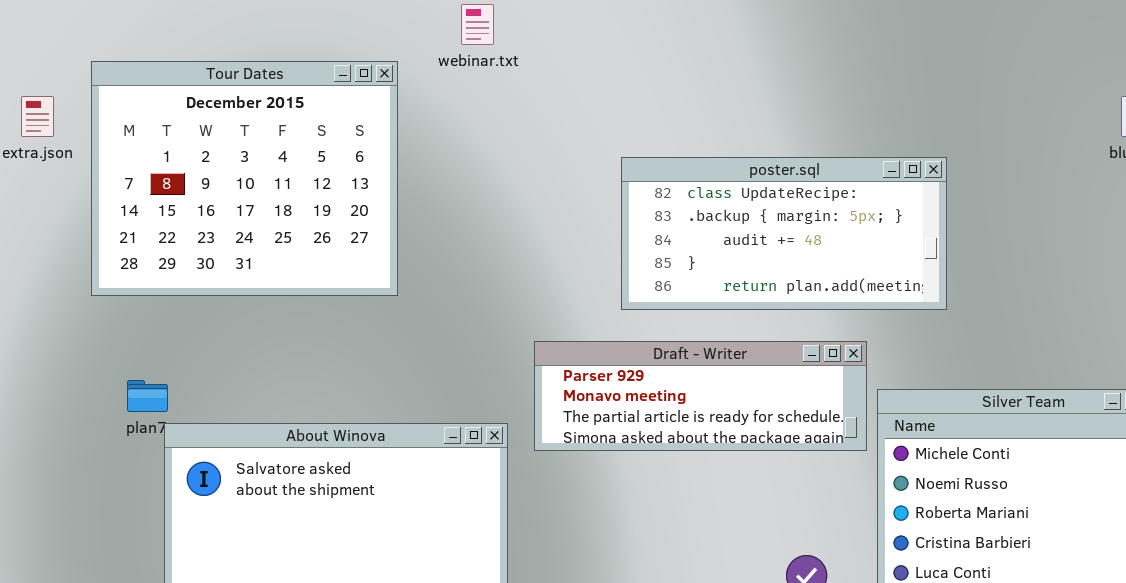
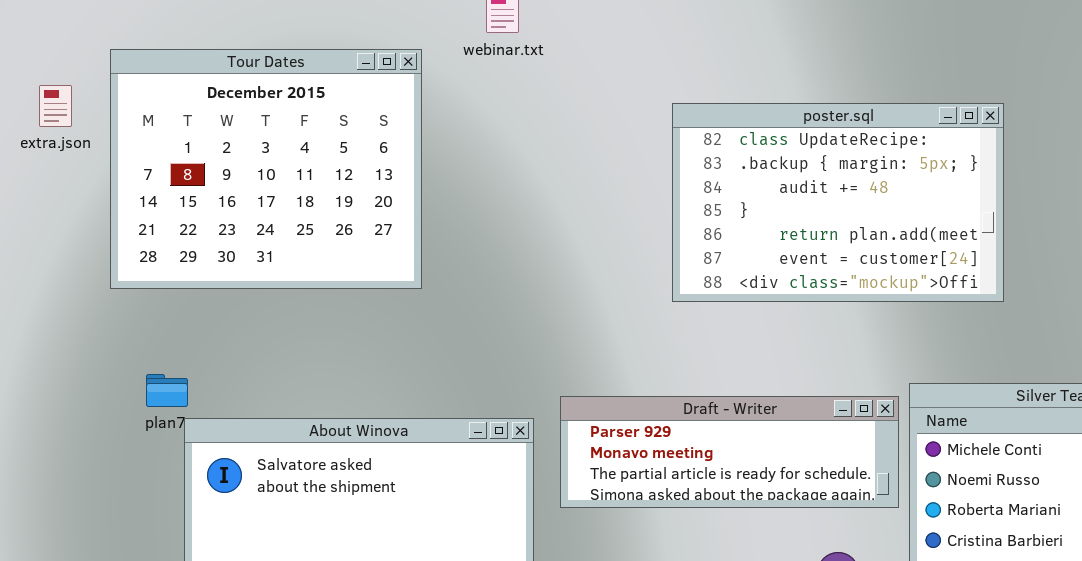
poster.sql: [621,157,947,310] -> [672,103,1004,302], moved, resized
Draft - Writer: [534,341,867,451] -> [560,396,899,508], moved

